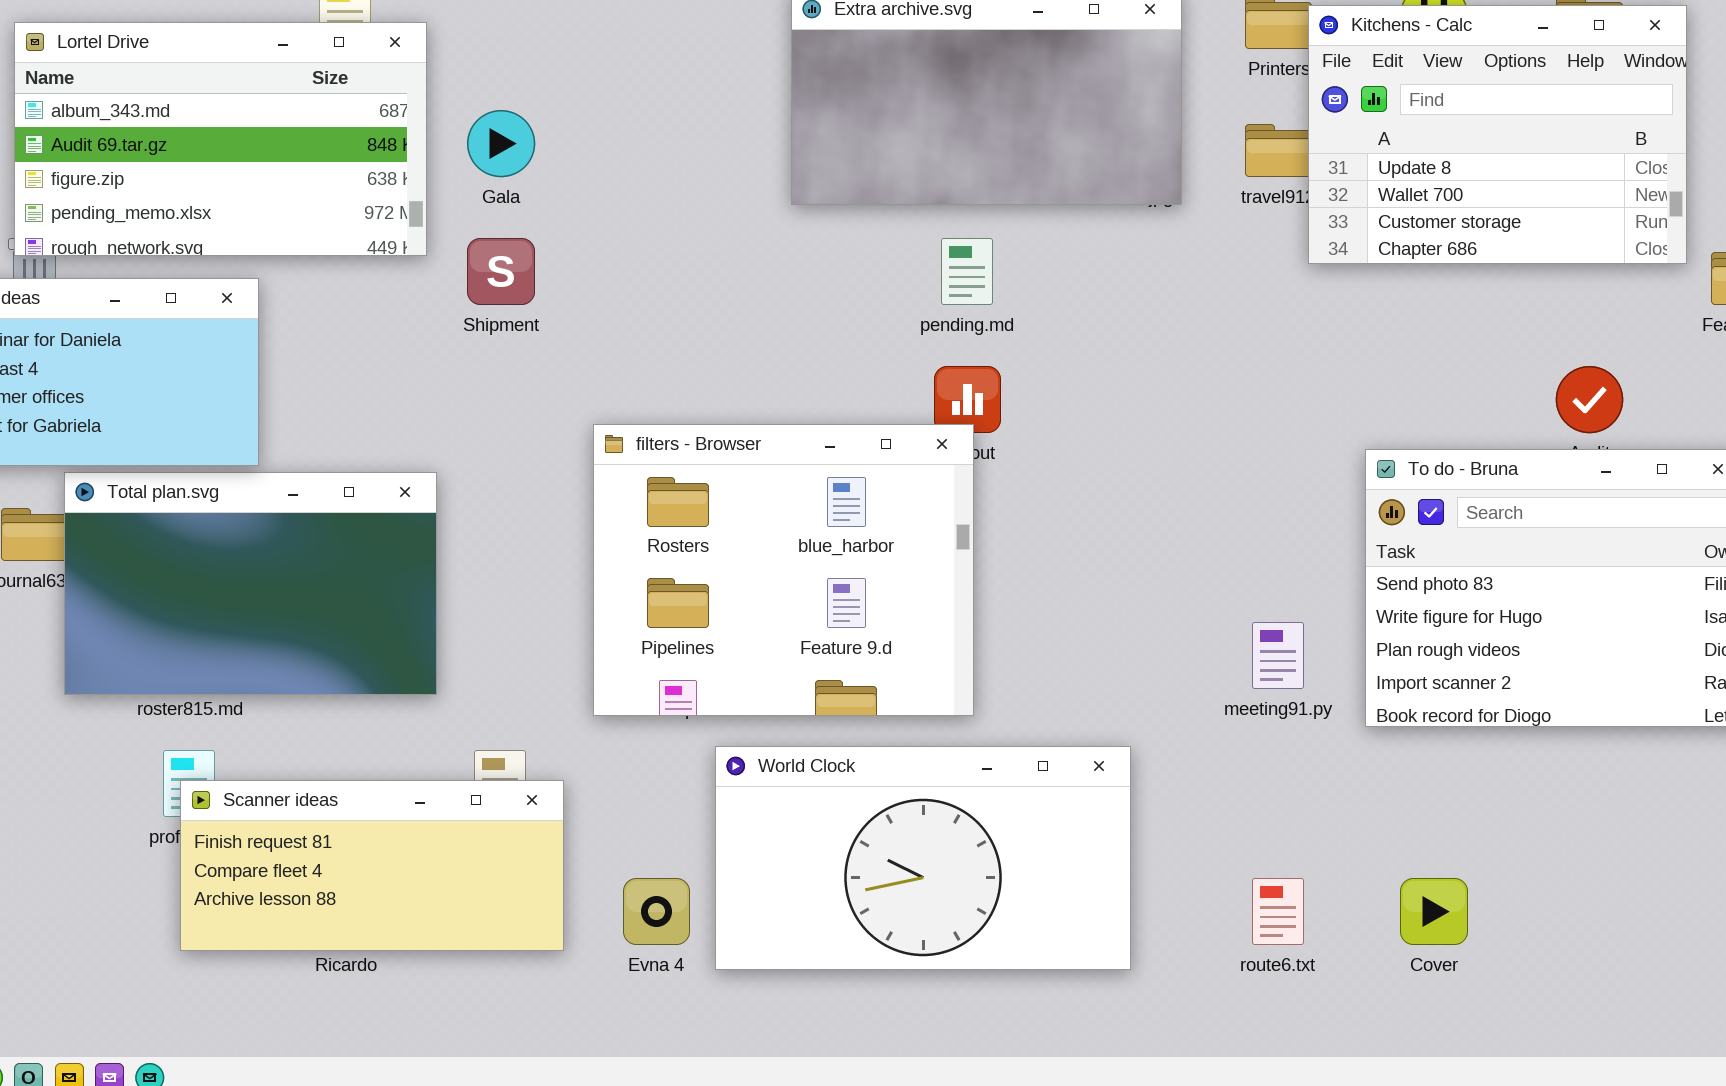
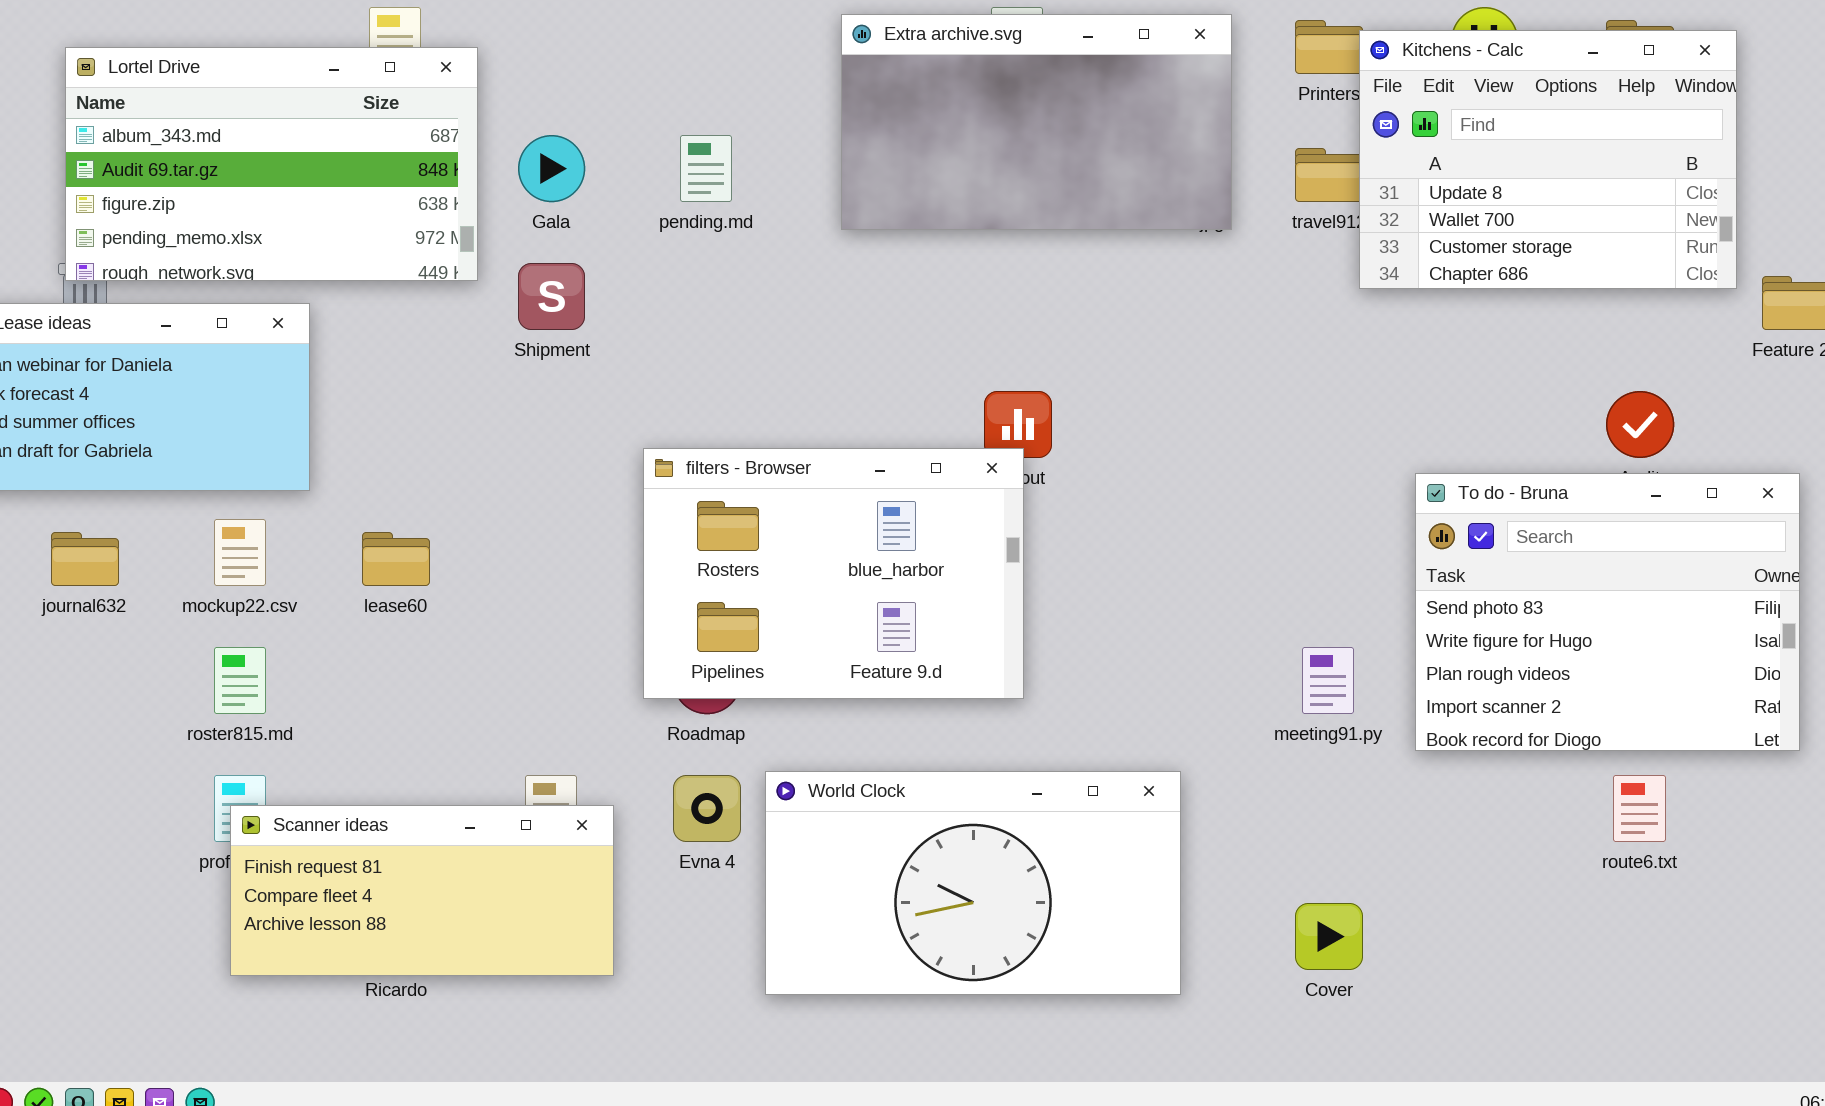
pending.md: [941,238,993,305] -> [680,135,732,202], moved
filters - Browser: [593,424,974,716] -> [643,448,1024,699], resized
Total plan.svg: [64,472,437,695] -> none, closed
Evna 4: [623,878,690,945] -> [673,775,741,842], moved
route6.txt: [1252,878,1304,945] -> [1613,775,1666,842], moved
Cover: [1400,878,1468,945] -> [1295,903,1363,970], moved

